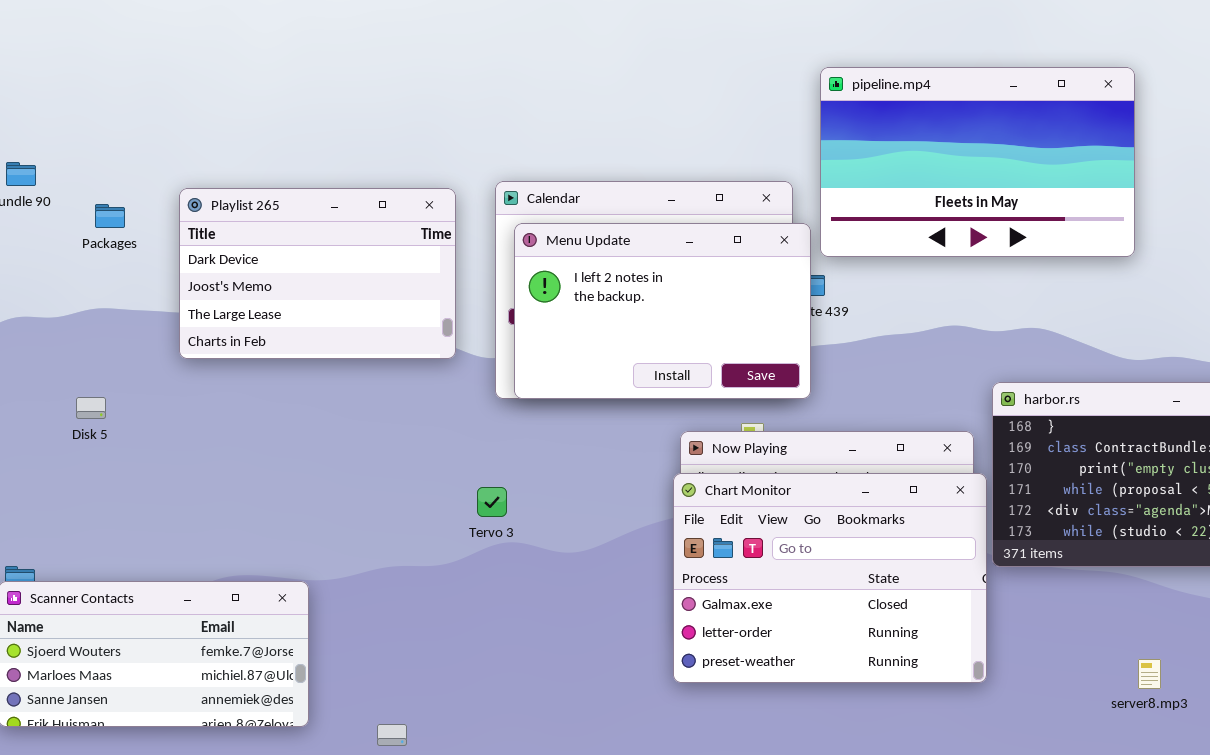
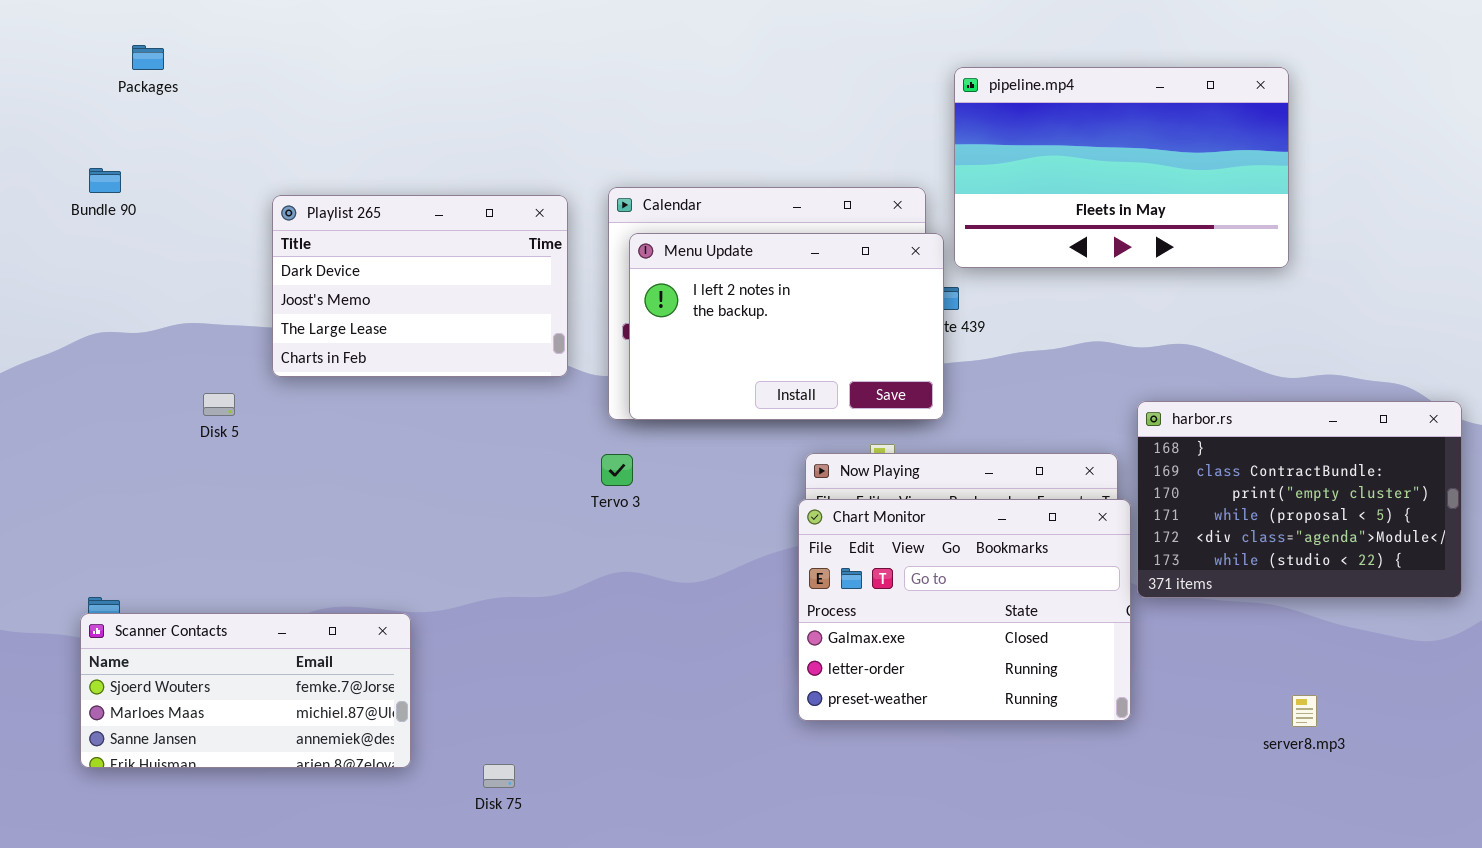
Packages: [95,204,125,228] -> [132,45,164,70], moved
Disk 5: [76,397,106,419] -> [203,393,235,416], moved
Tervo 3: [477,487,507,517] -> [601,454,633,486], moved

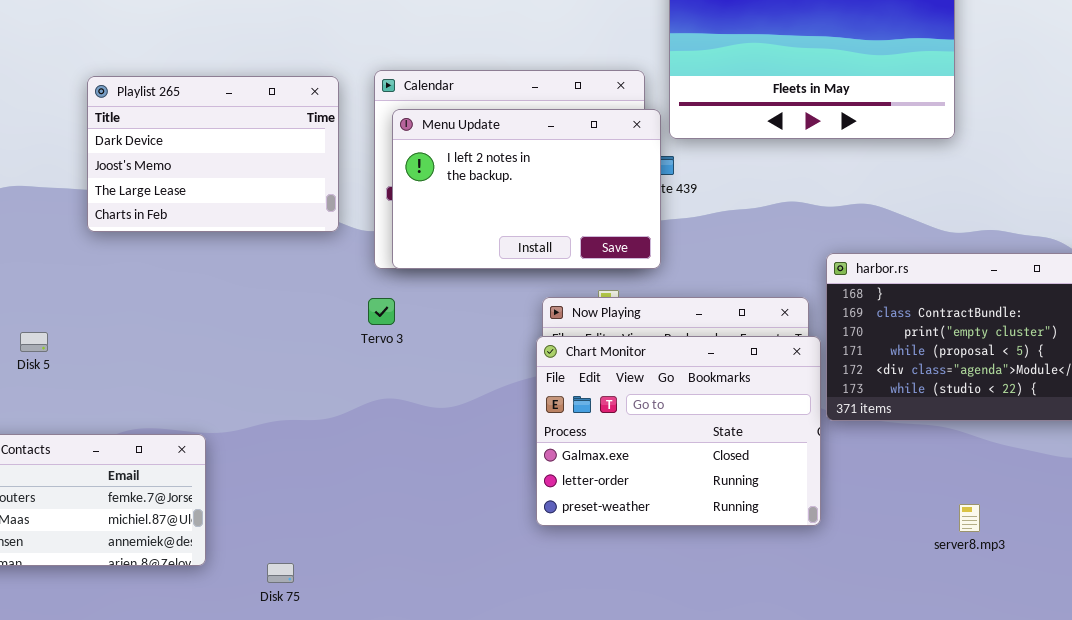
Disk 5: [203,393,235,416] -> [20,332,48,352], moved

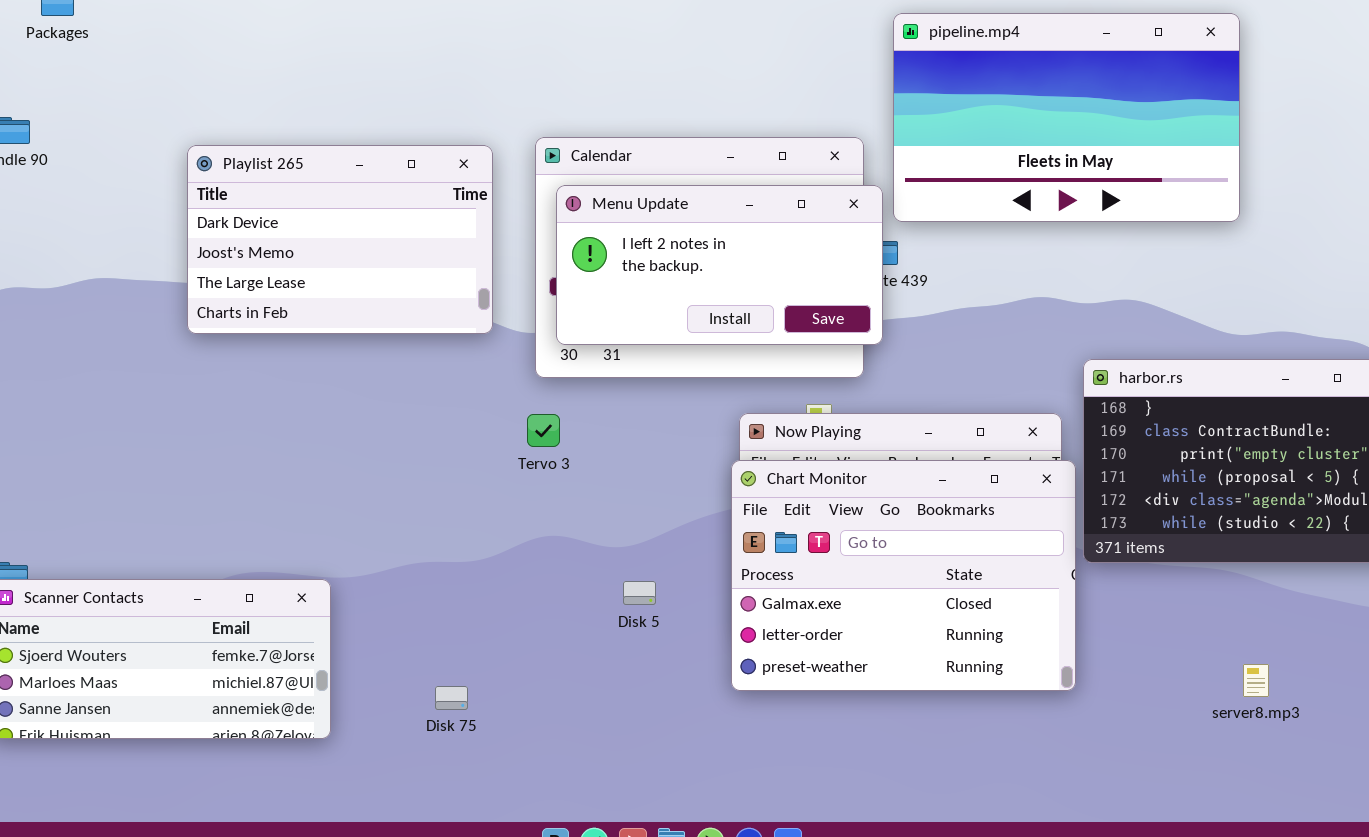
Menu Update: [392,109,661,269] -> [556,185,883,345], resized
Disk 5: [20,332,48,352] -> [623,581,656,605], moved
Disk 75: [267,563,294,583] -> [435,686,468,710], moved

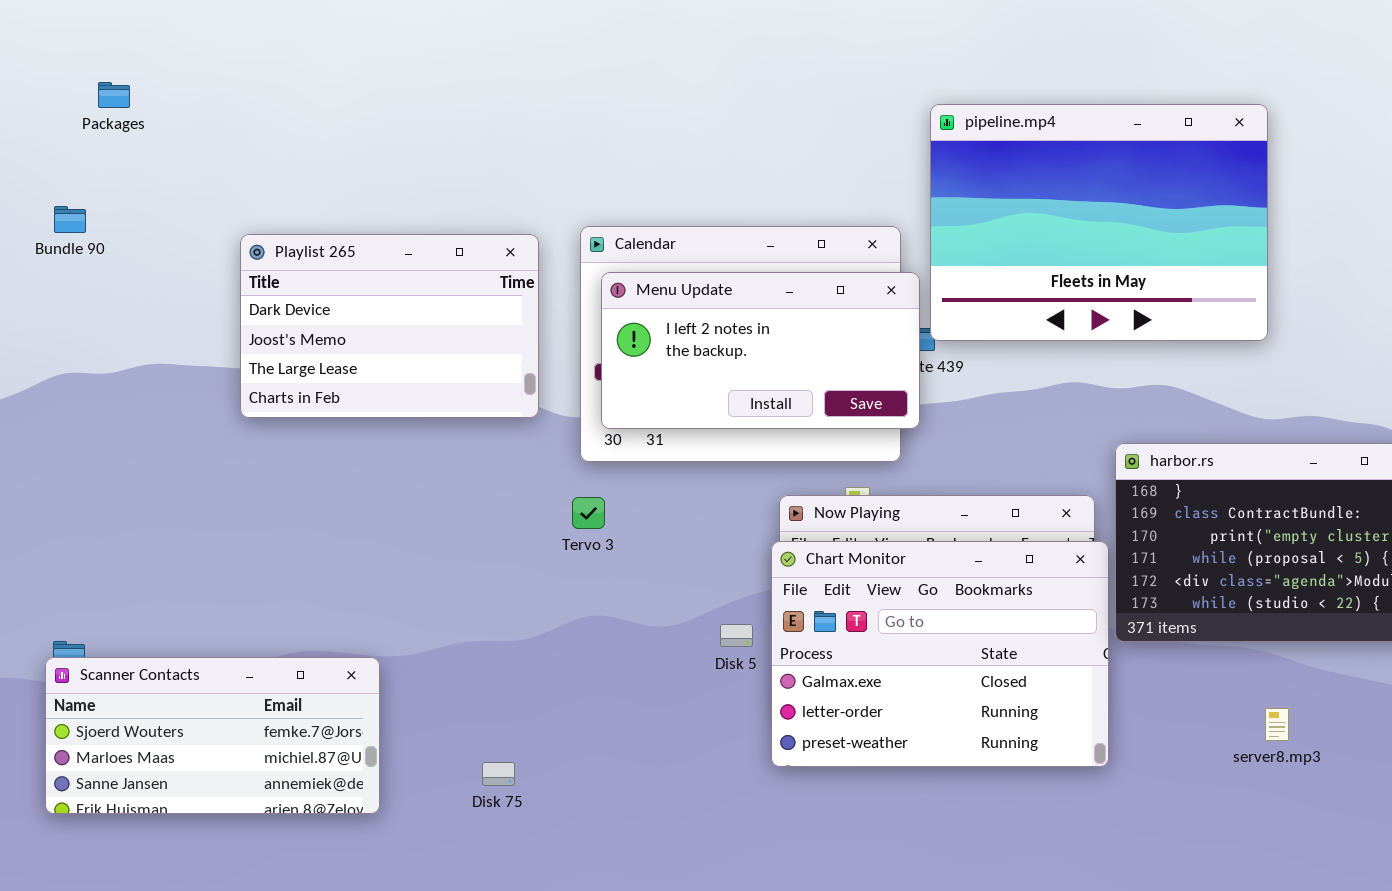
pipeline.mp4: [893,13,1240,222] -> [930,104,1268,341], resized
Disk 5: [623,581,656,605] -> [720,624,753,647], moved
server8.mp3: [1243,664,1269,697] -> [1265,708,1289,741], moved

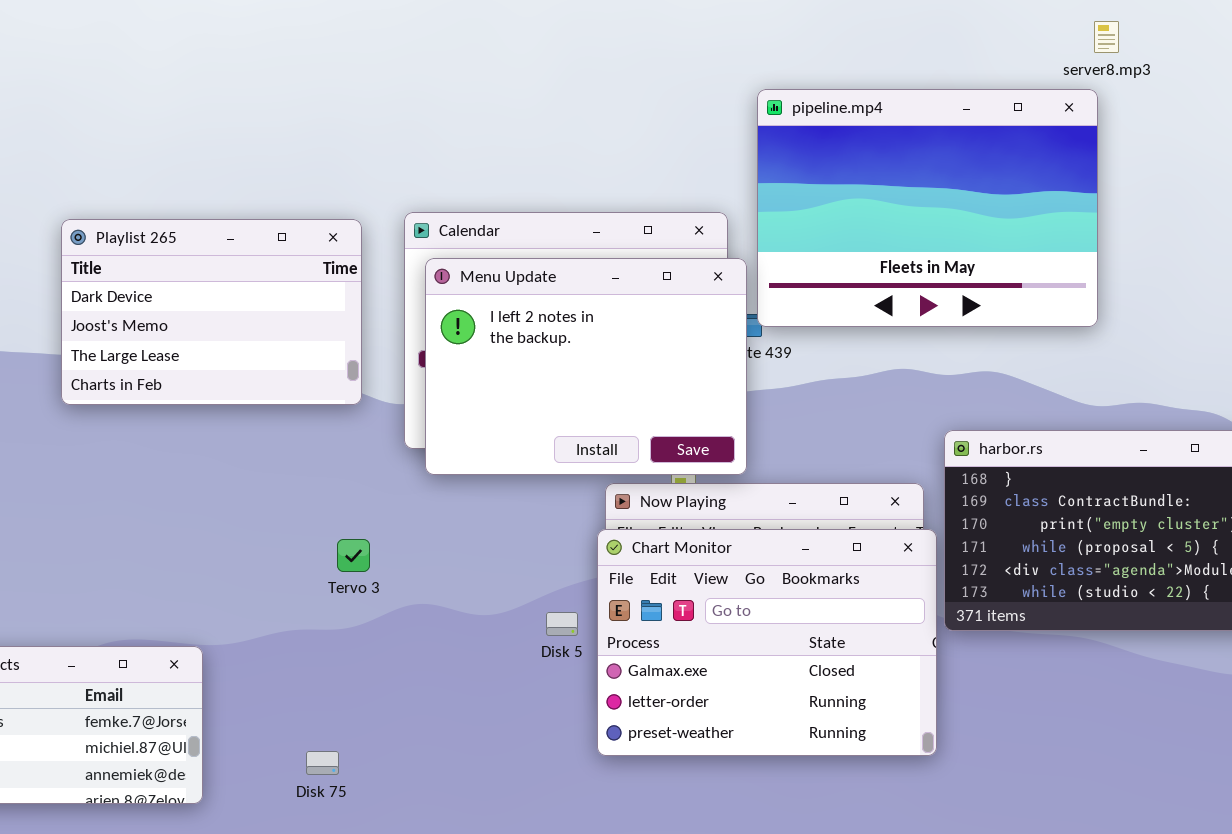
Menu Update: [601,272,920,429] -> [425,258,747,475], resized
Tervo 3: [572,497,605,529] -> [337,539,370,572], moved
server8.mp3: [1265,708,1289,741] -> [1094,21,1119,53], moved

